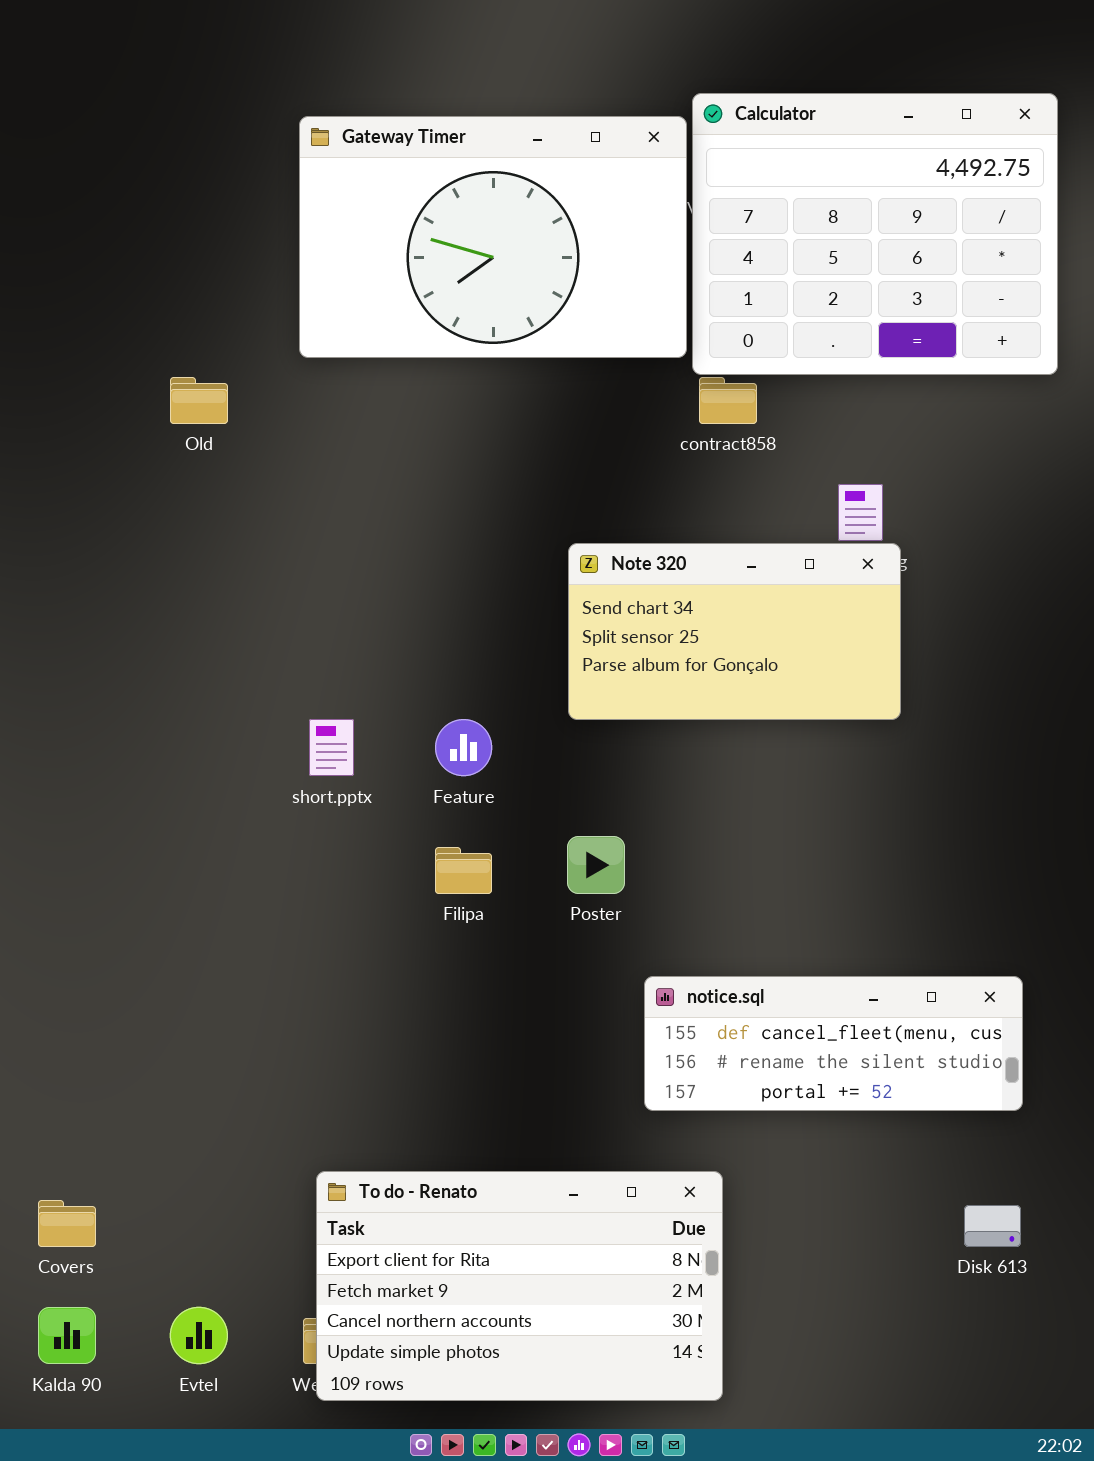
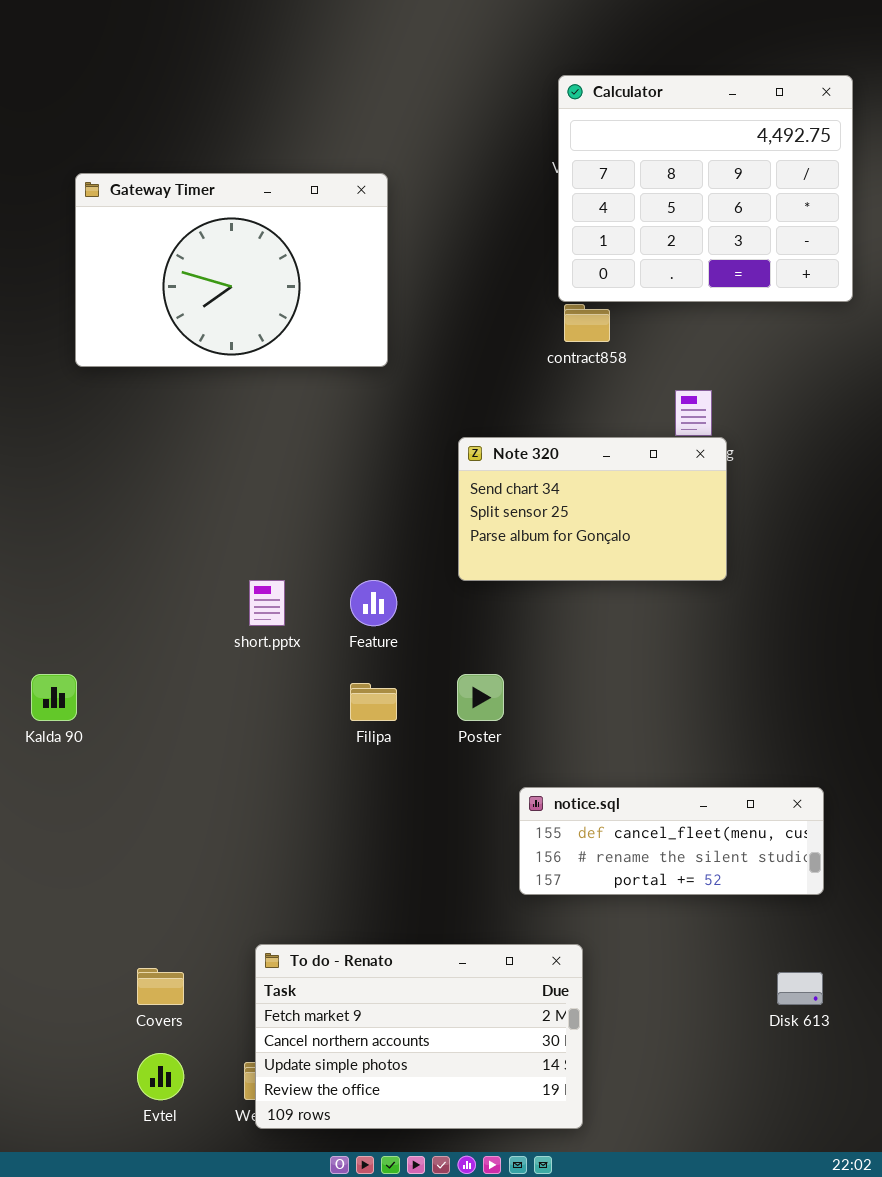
Gateway Timer: [299,116,687,358] -> [75,173,388,367], moved
To do - Renato: [316,1171,723,1401] -> [255,944,583,1129], scrolled down 1 row
Covers: [38,1200,96,1247] -> [137,968,184,1005], moved
Kalda 90: [38,1307,96,1364] -> [31,674,77,721], moved

